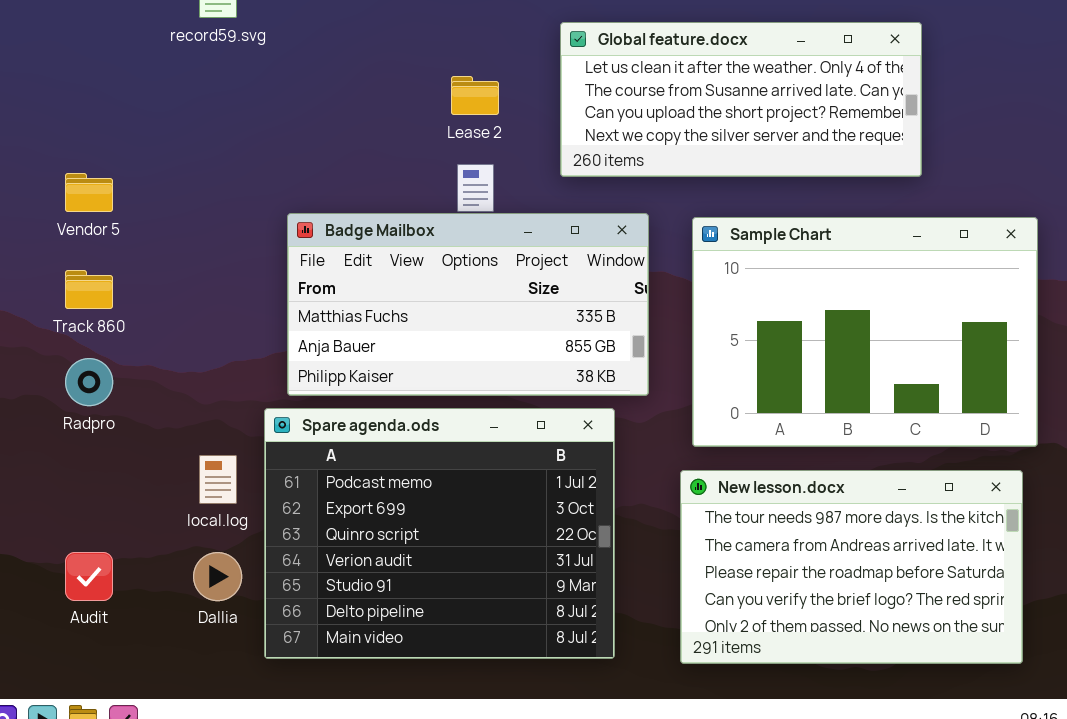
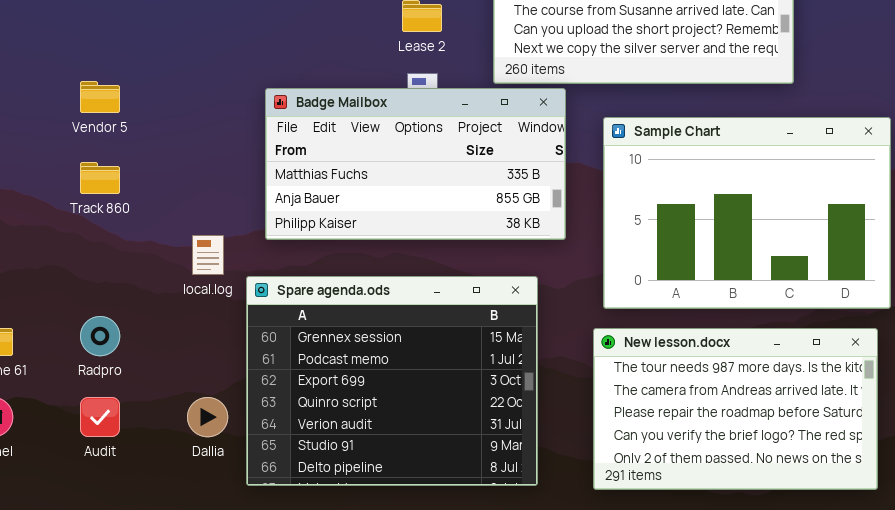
Badge Mailbox: [287,213,649,396] -> [265,88,566,240], moved
Radpro: [65,358,113,406] -> [80,316,120,356], moved
Spare agenda.ods: [264,408,615,659] -> [246,276,538,486], scrolled up 1 row
local.log: [199,455,237,504] -> [192,235,224,275], moved

